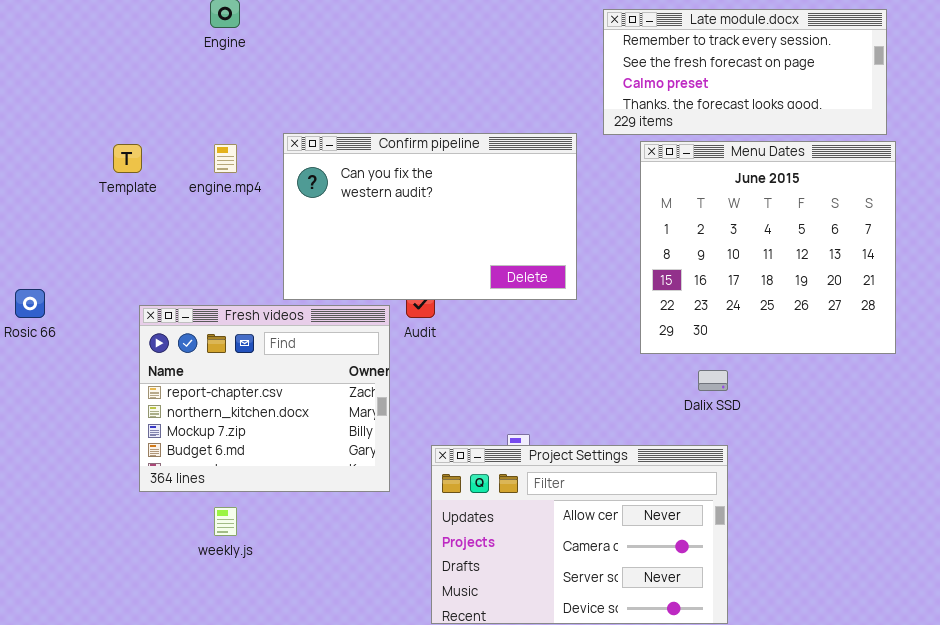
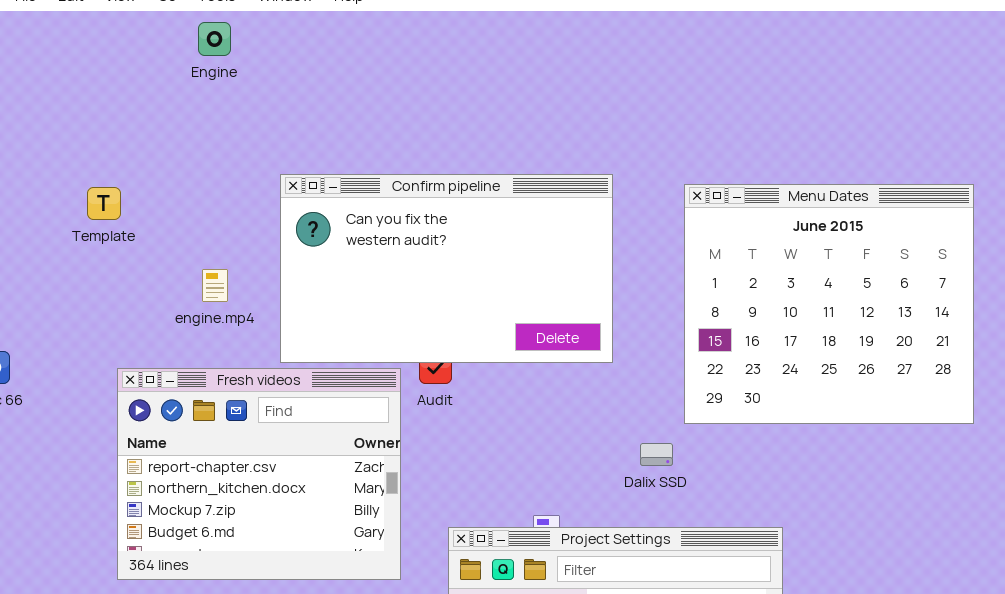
Late module.docx: [603,9,887,135] -> none, closed
engine.mp4: [214,144,237,173] -> [202,269,228,302], moved
Dalix SSD: [698,370,728,391] -> [640,443,673,466], moved

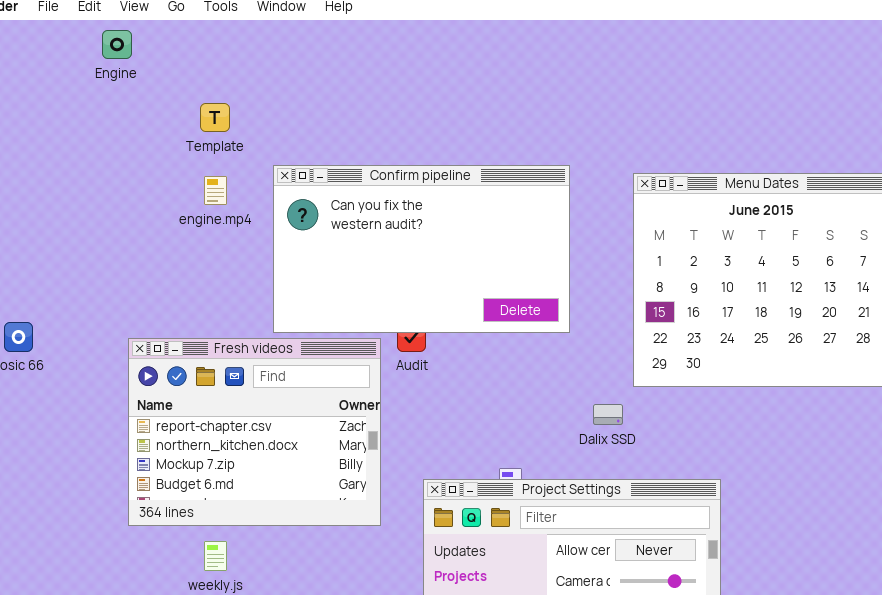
Engine: [198,22,231,56] -> [102,30,132,59], moved
Template: [87,187,121,220] -> [200,103,230,132], moved
engine.mp4: [202,269,228,302] -> [204,176,227,205], moved

